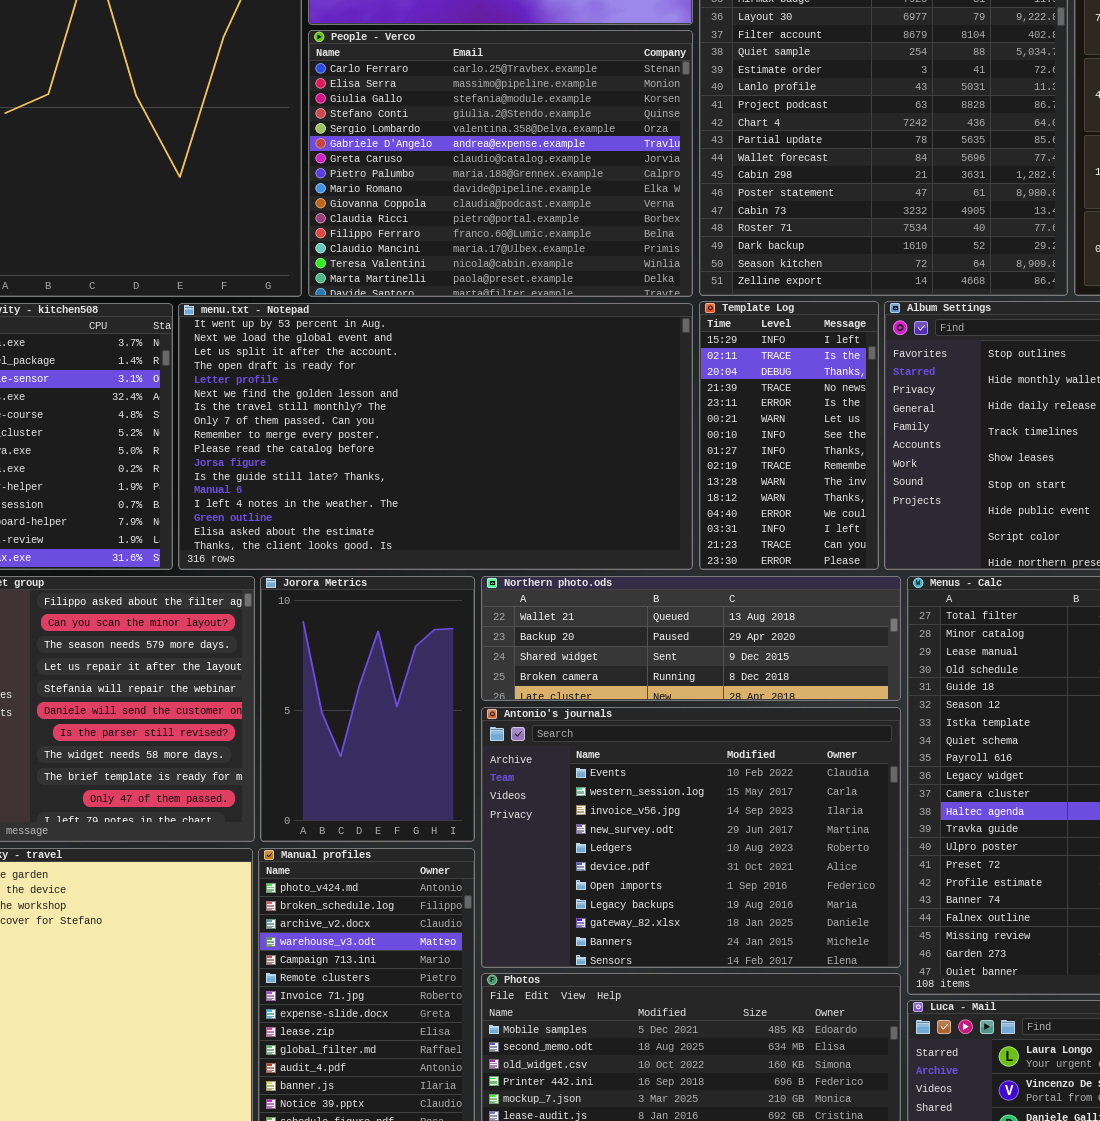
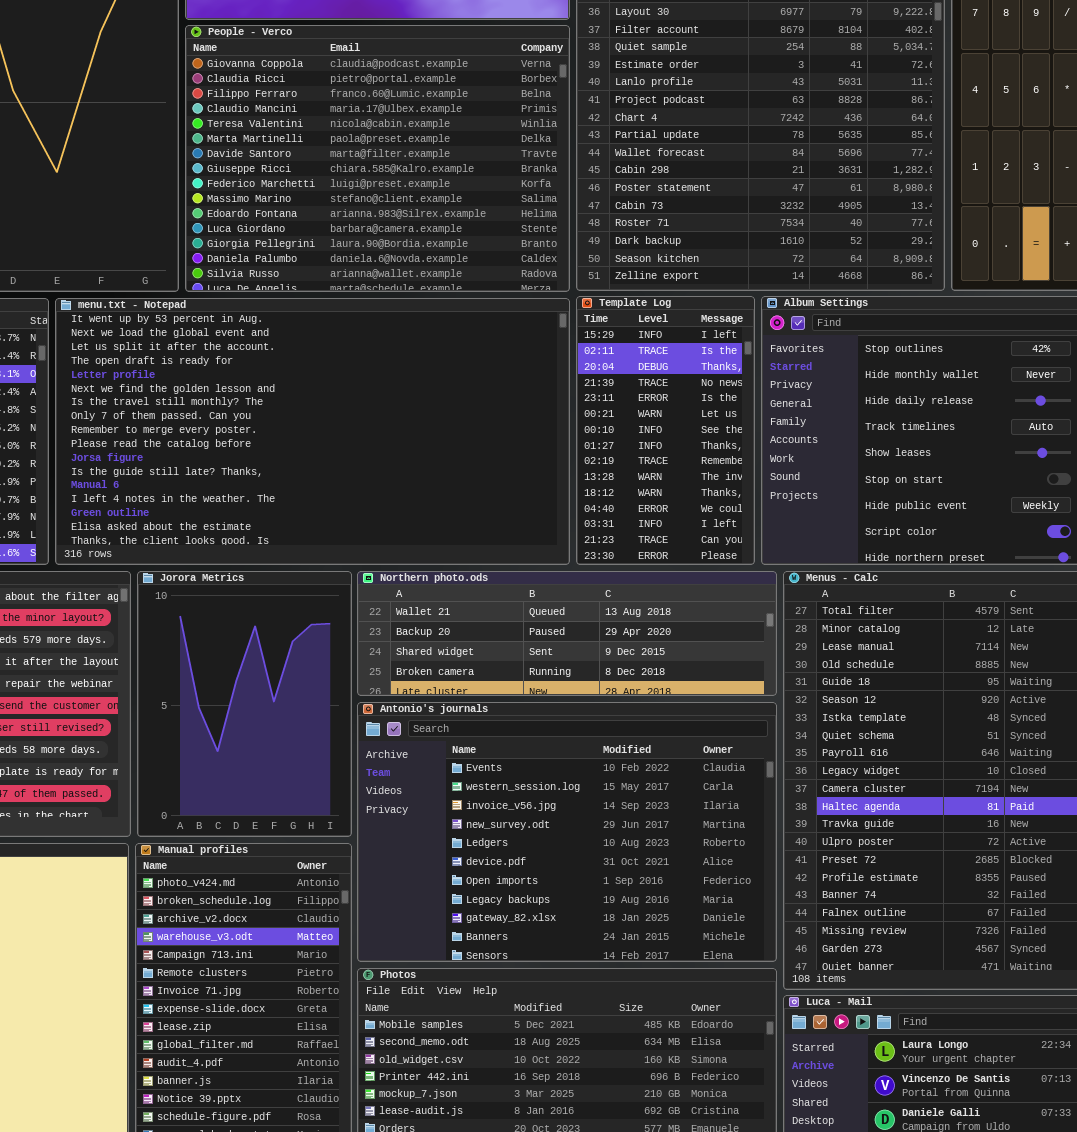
People - Verco: [308,30,693,297] -> [185,25,570,292], scrolled down 9 rows

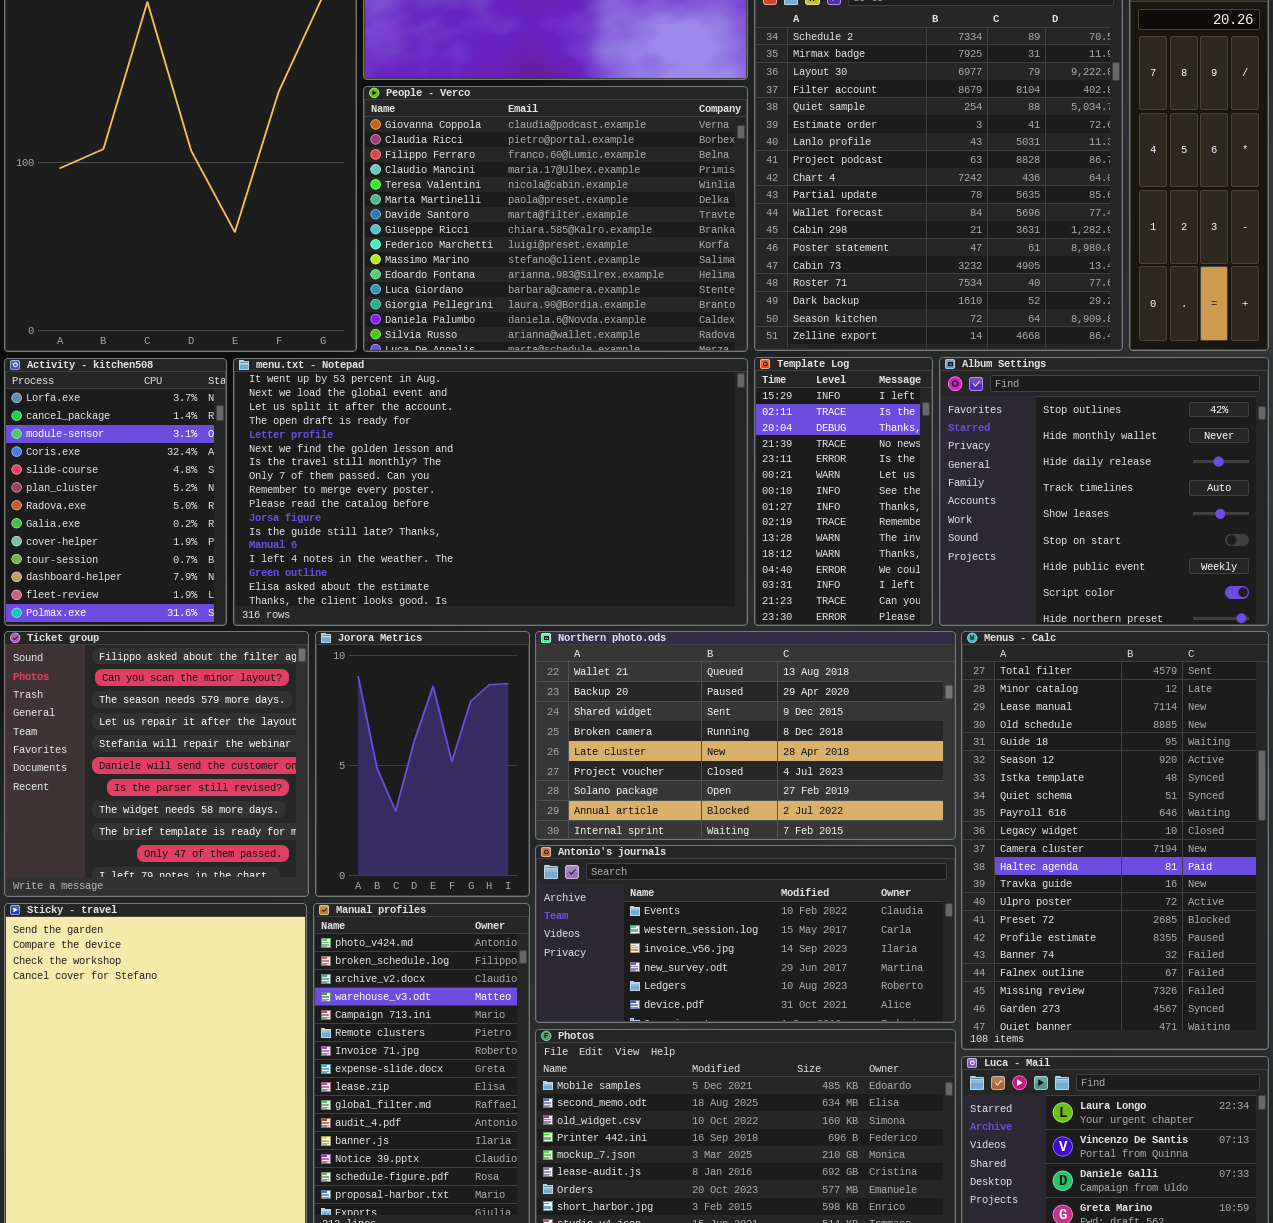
Northern photo.ods: [357,571,777,696] -> [535,631,956,840], resized
Antonio's journals: [357,702,777,962] -> [535,845,956,1023], resized

